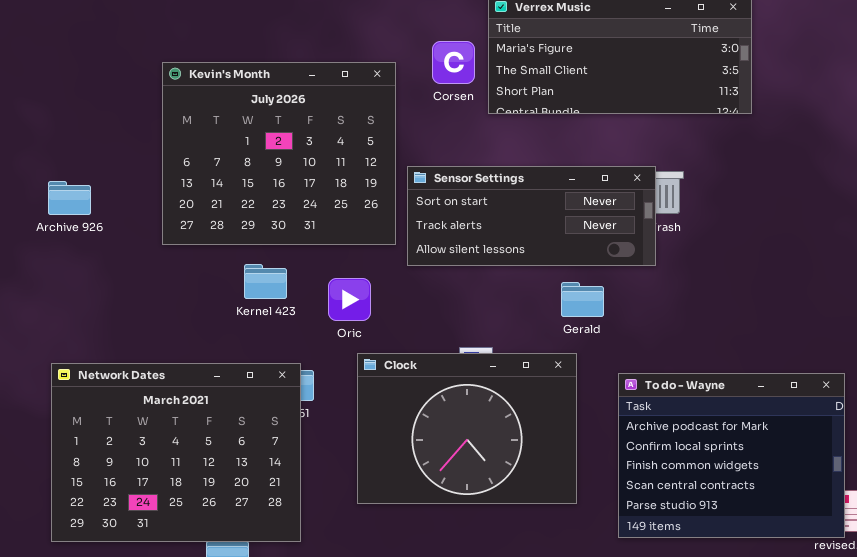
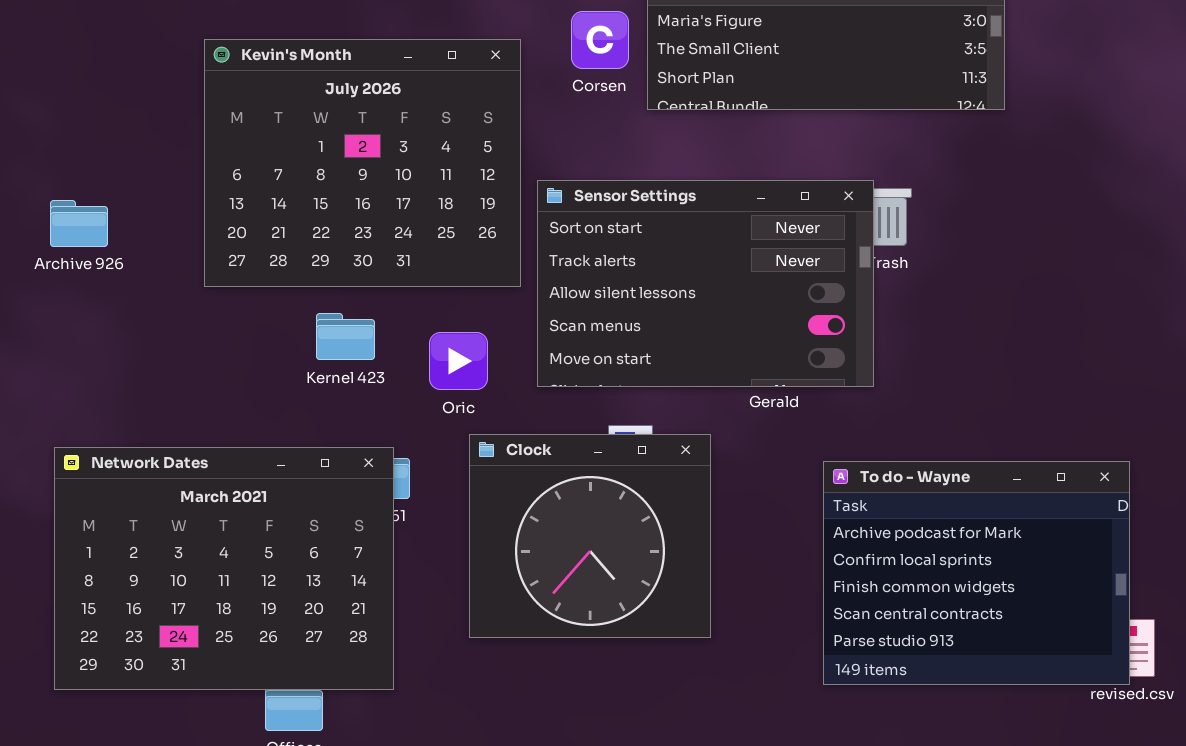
Sensor Settings: [407,166,656,266] -> [537,180,874,387], resized
Clock: [357,353,577,504] -> [469,434,711,638], resized

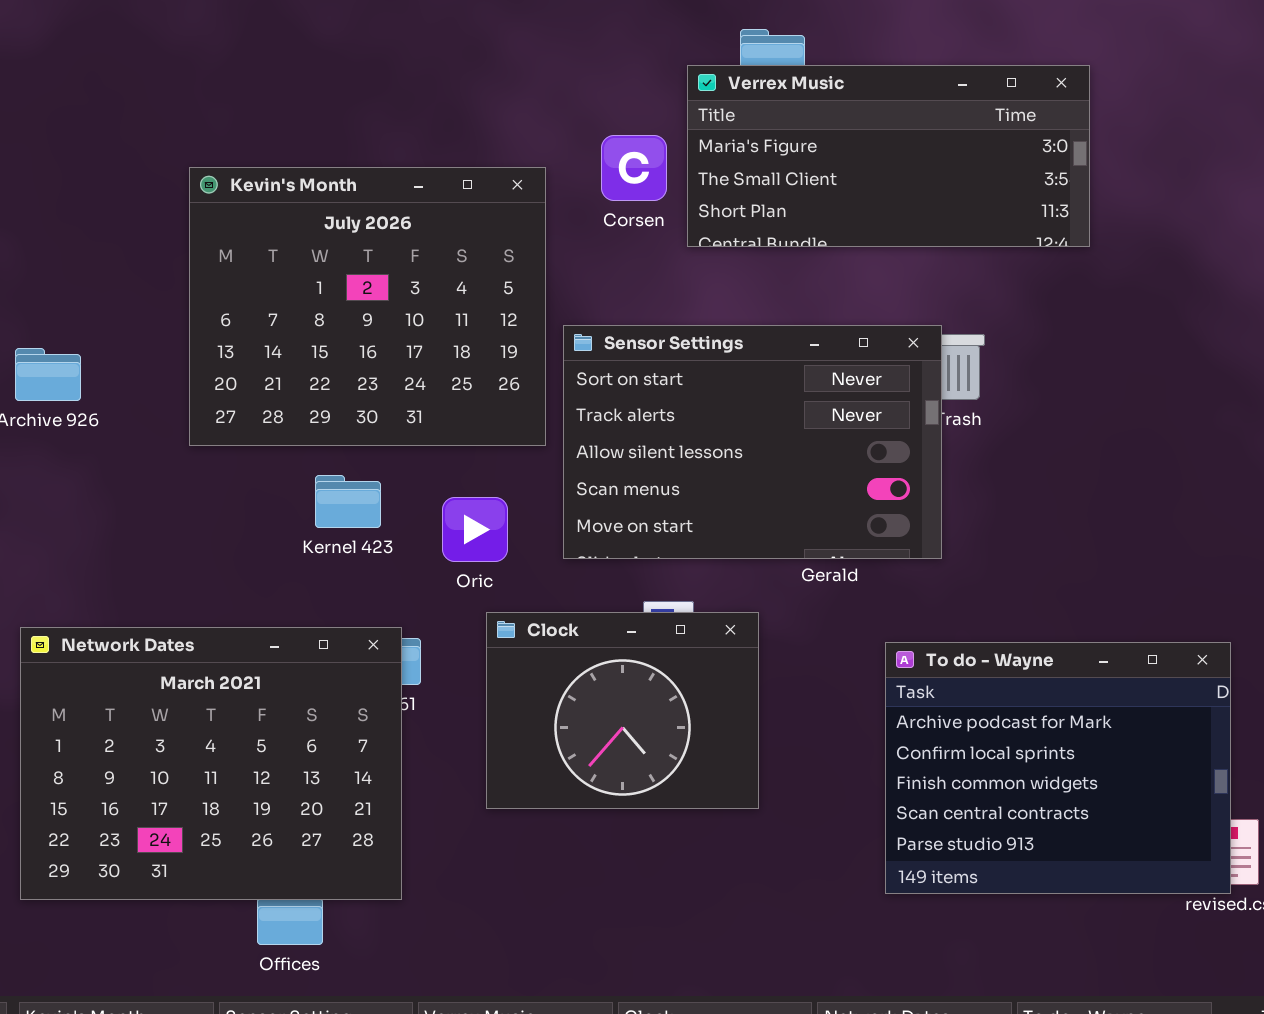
Clock: [469,434,711,638] -> [486,612,759,809], resized

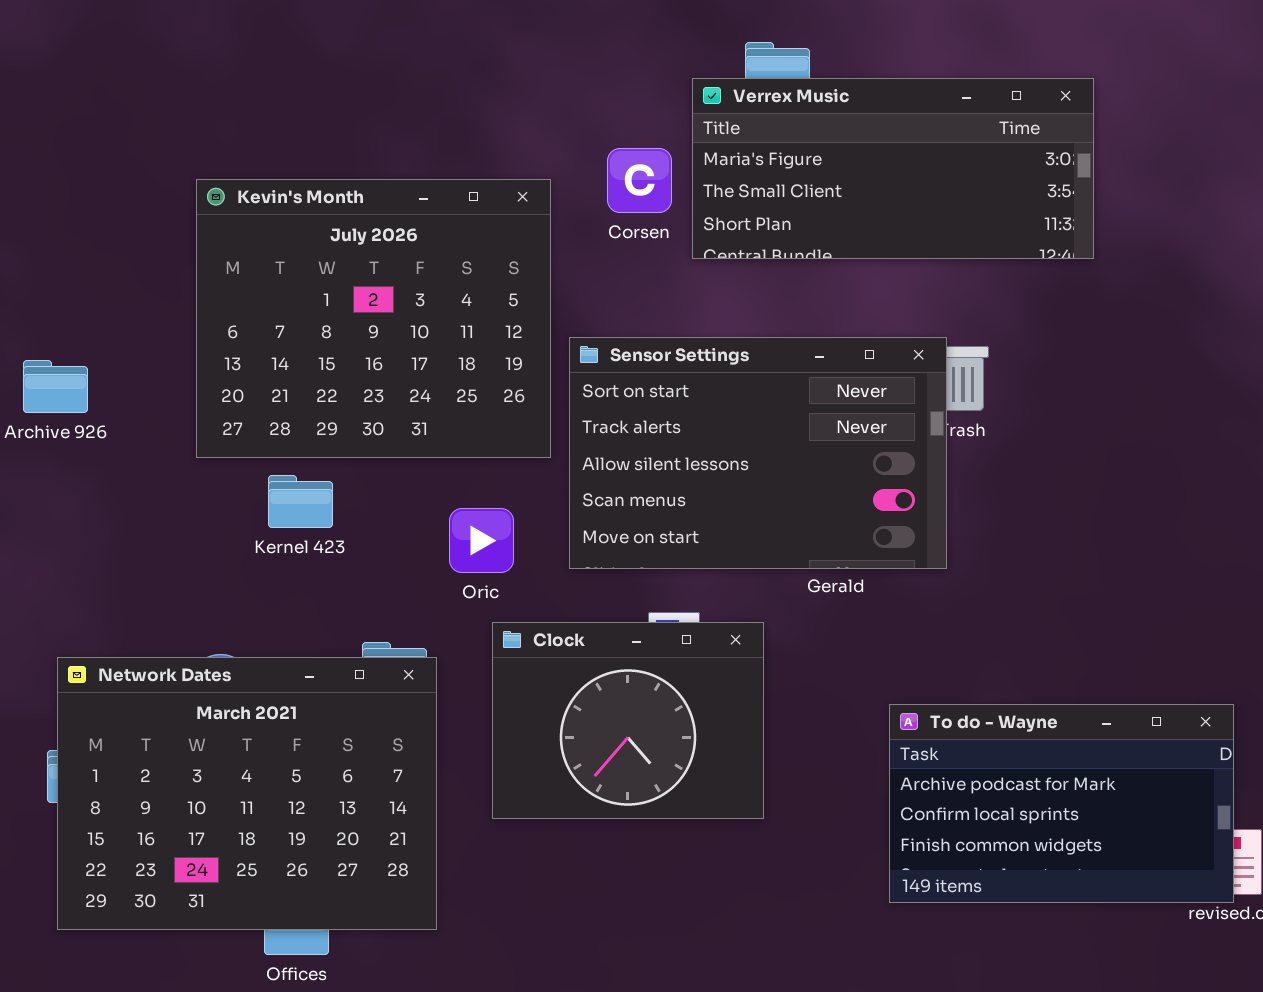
Kernel 423: [315,475,381,528] -> [268,475,333,528], moved
Network Dates: [20,627,402,900] -> [57,657,437,930], moved
To do - Wayne: [885,642,1231,894] -> [889,704,1234,903], resized

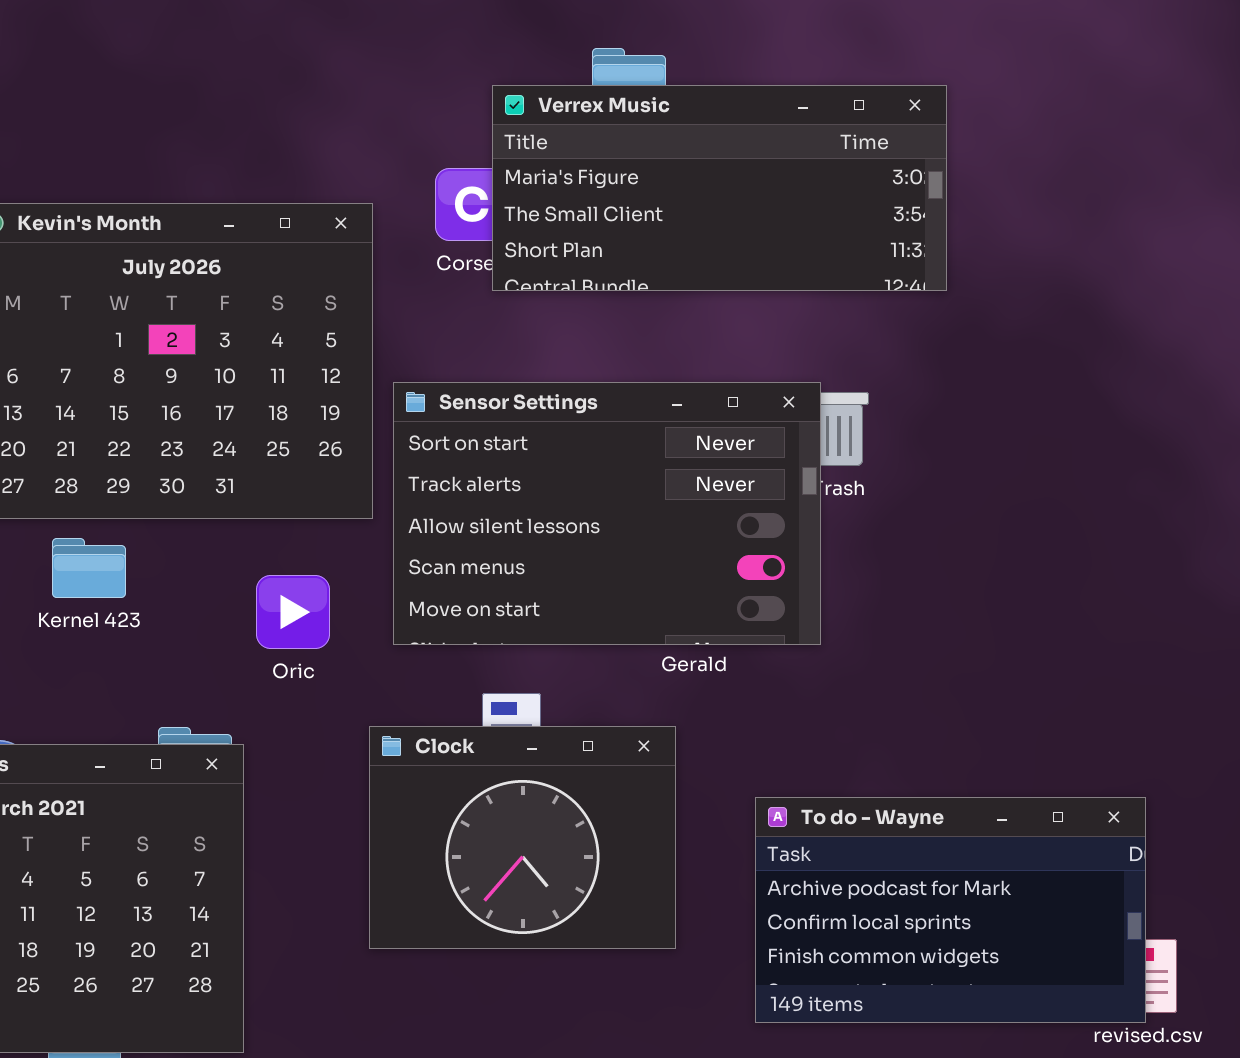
Verrex Music: [692,78,1094,259] -> [492,85,947,291], moved
Clock: [492,622,764,819] -> [369,726,676,949], moved

